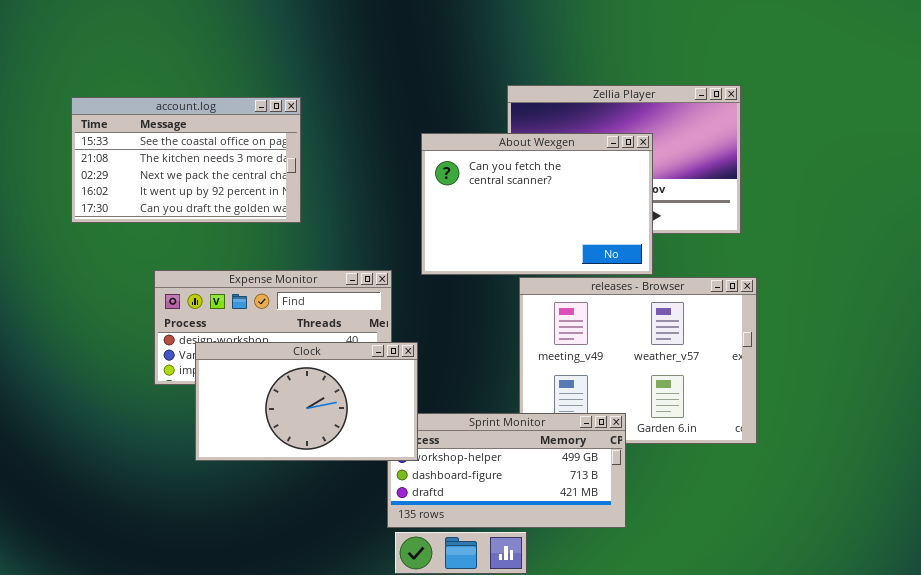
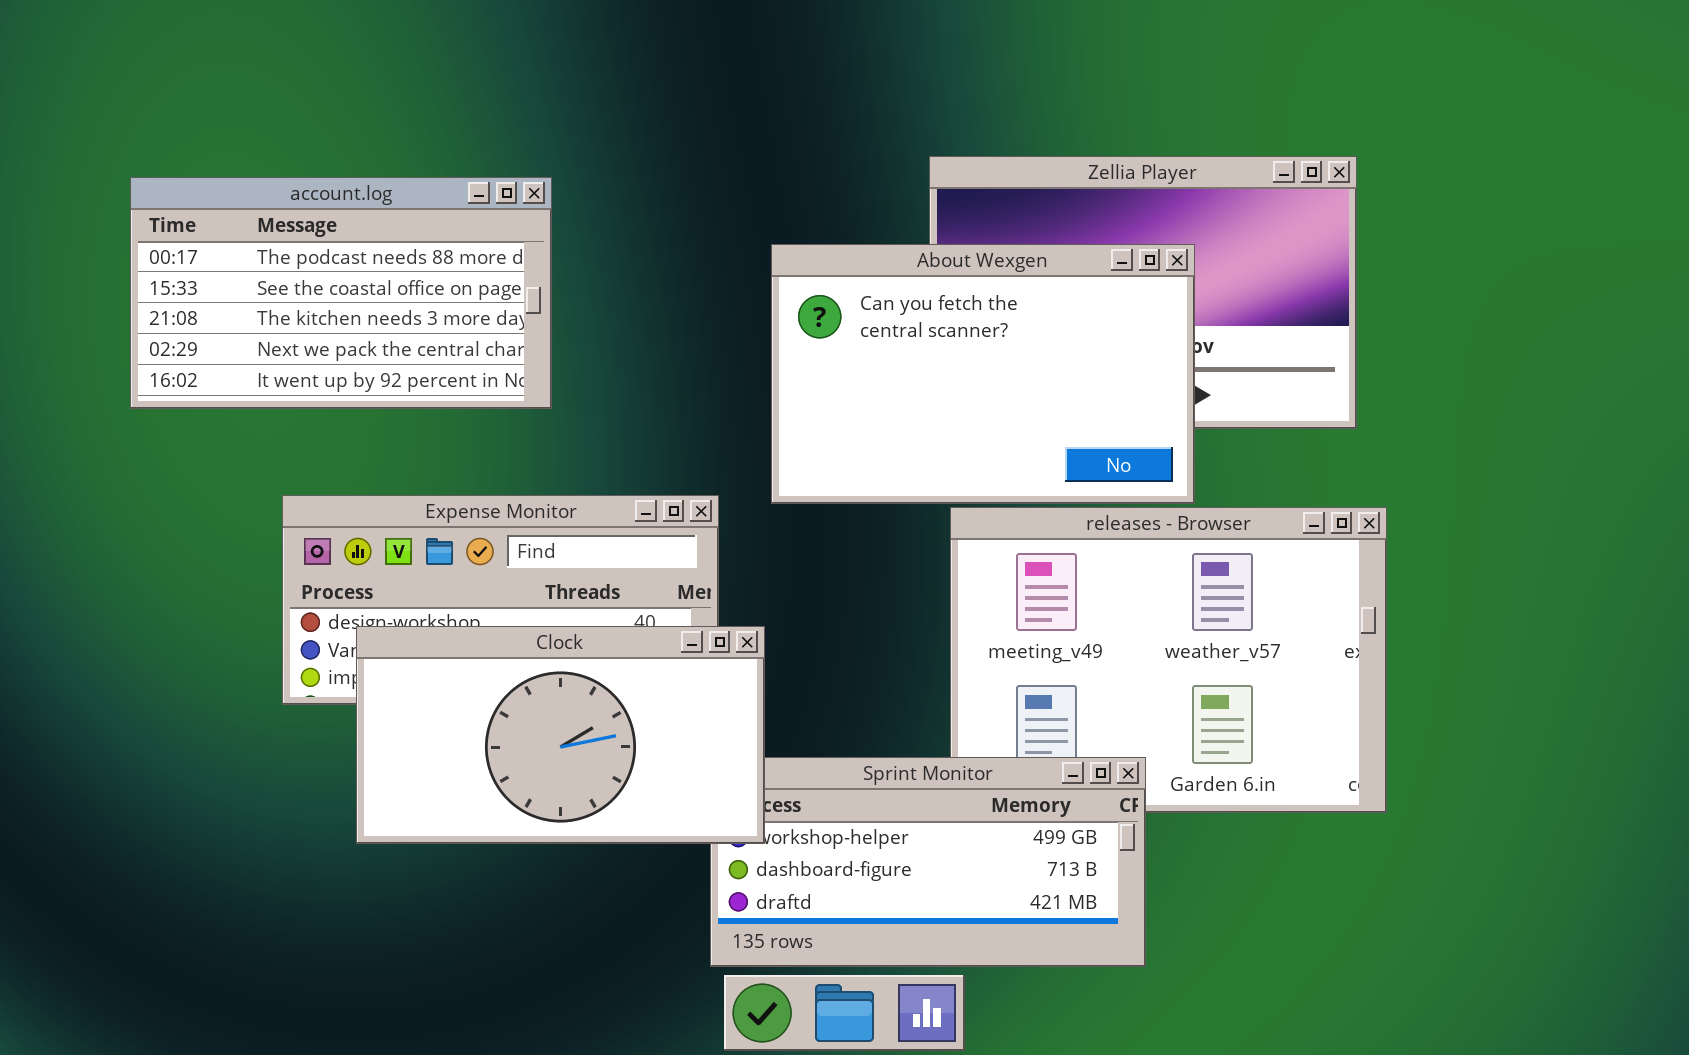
account.log: [71,97,301,223] -> [130,177,552,409], scrolled up 1 row

